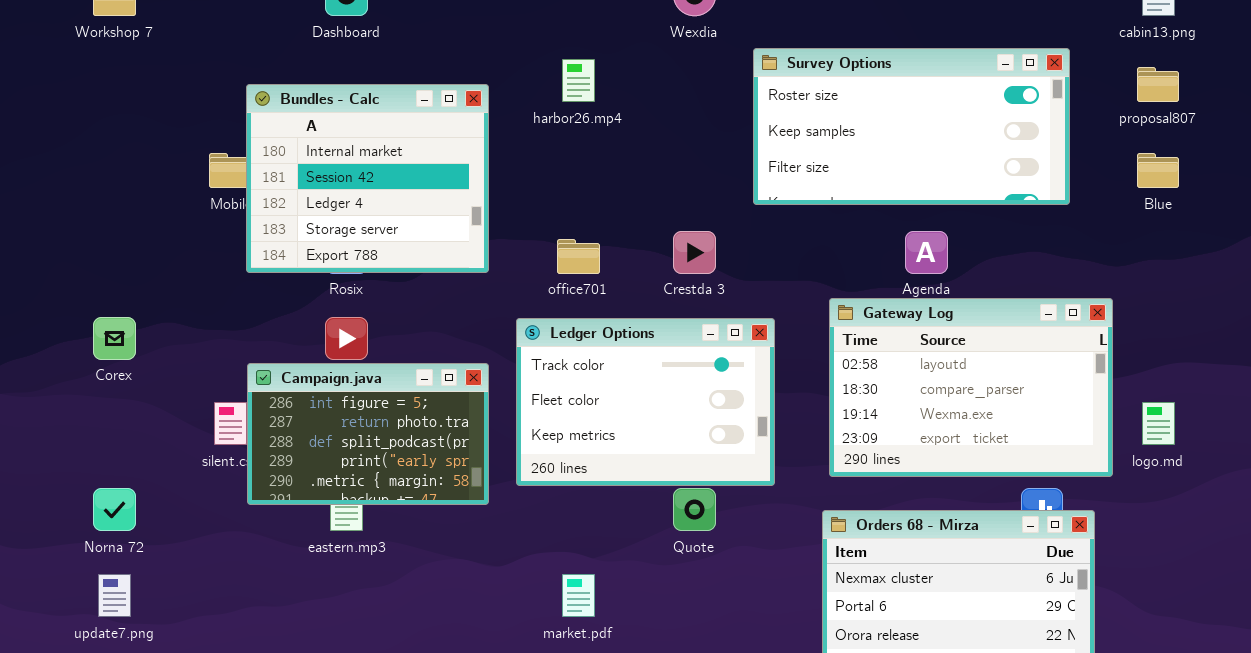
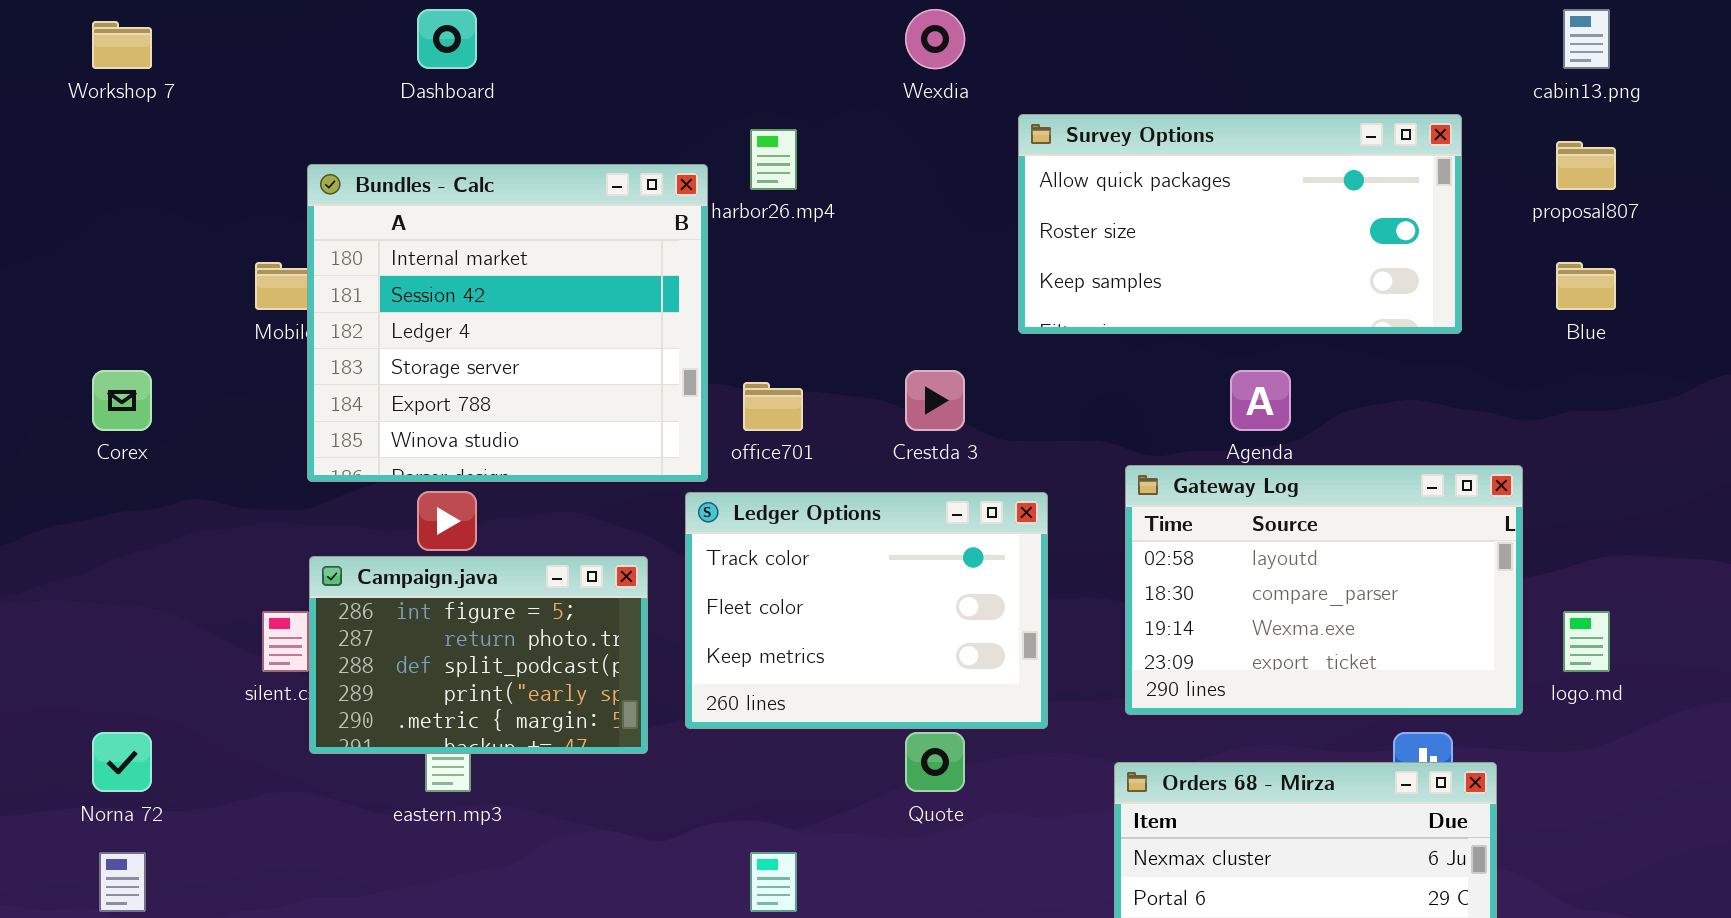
Survey Options: [753,48,1070,205] -> [1018,114,1462,334], scrolled up 1 row
Bundles - Calc: [246,84,489,273] -> [307,164,708,482], resized
Corex: [93,317,136,360] -> [92,370,152,431], moved

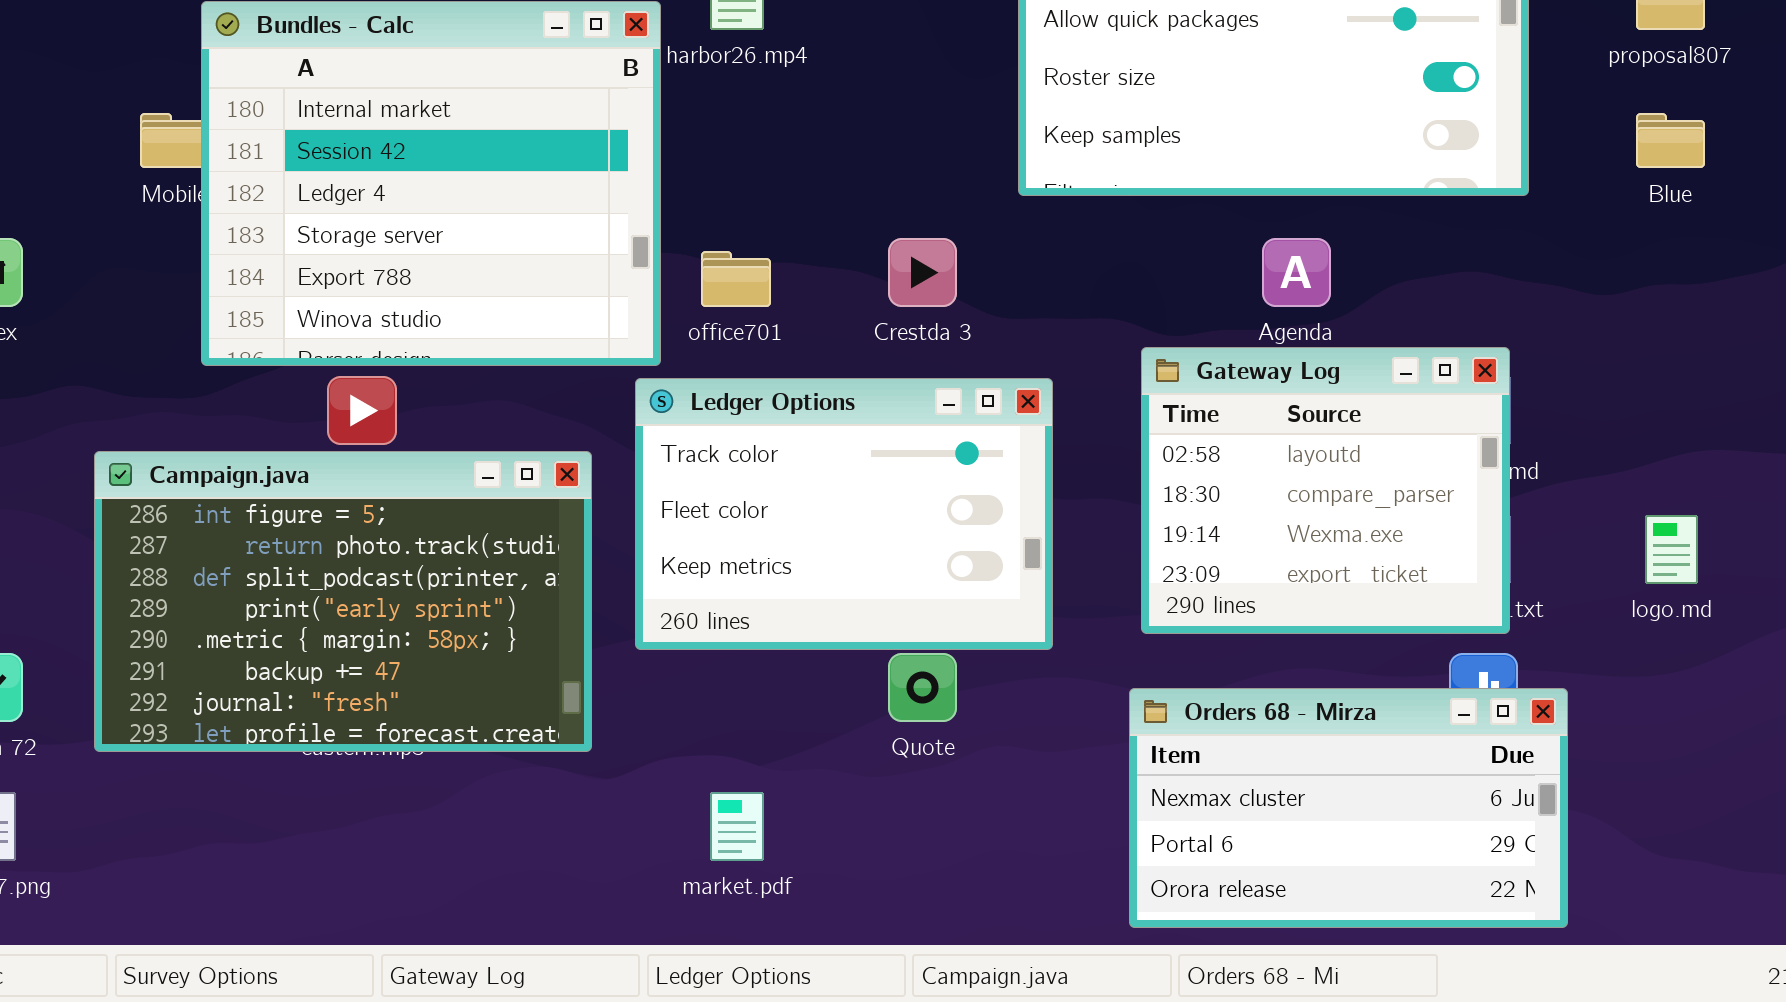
Gateway Log: [1125,465,1523,715] -> [1141,347,1510,634], resized
Campaign.java: [309,556,648,754] -> [94,451,592,752], resized

